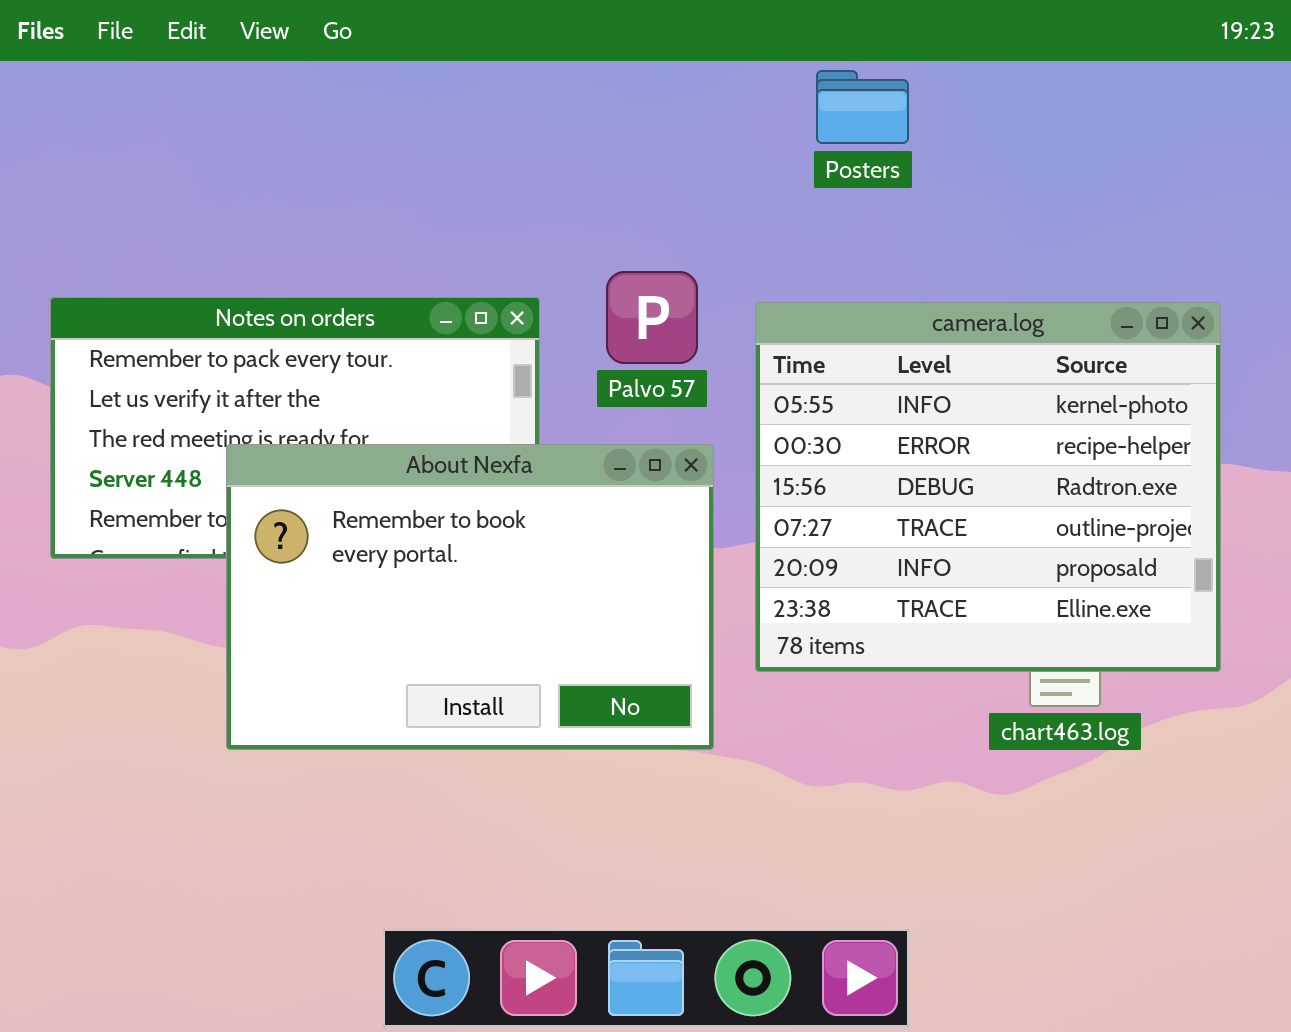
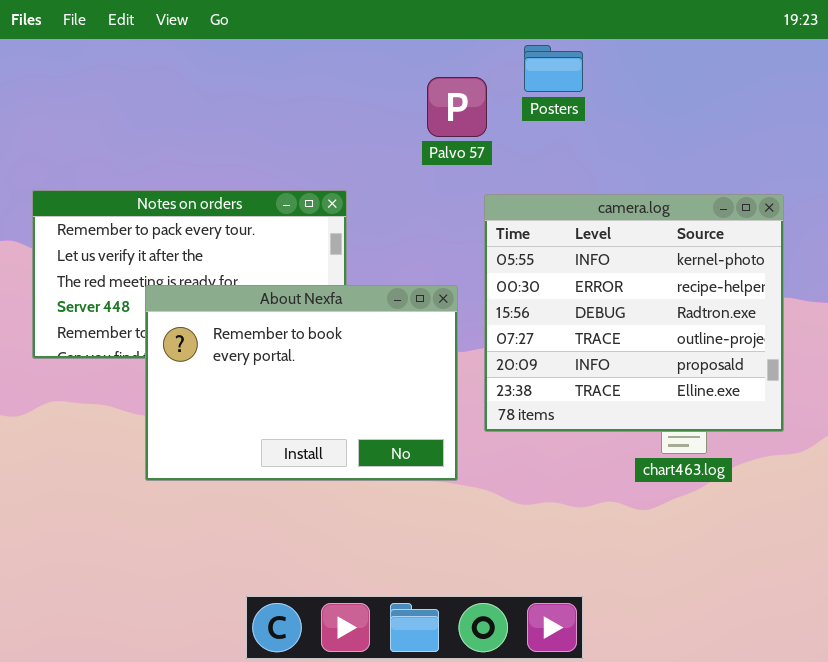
Palvo 57: [606,271,698,364] -> [427,77,487,137], moved

